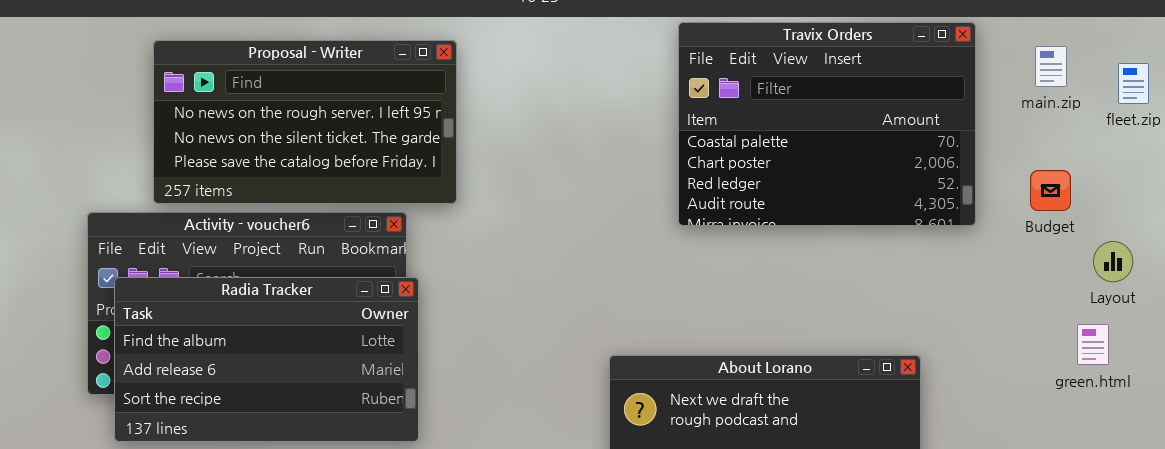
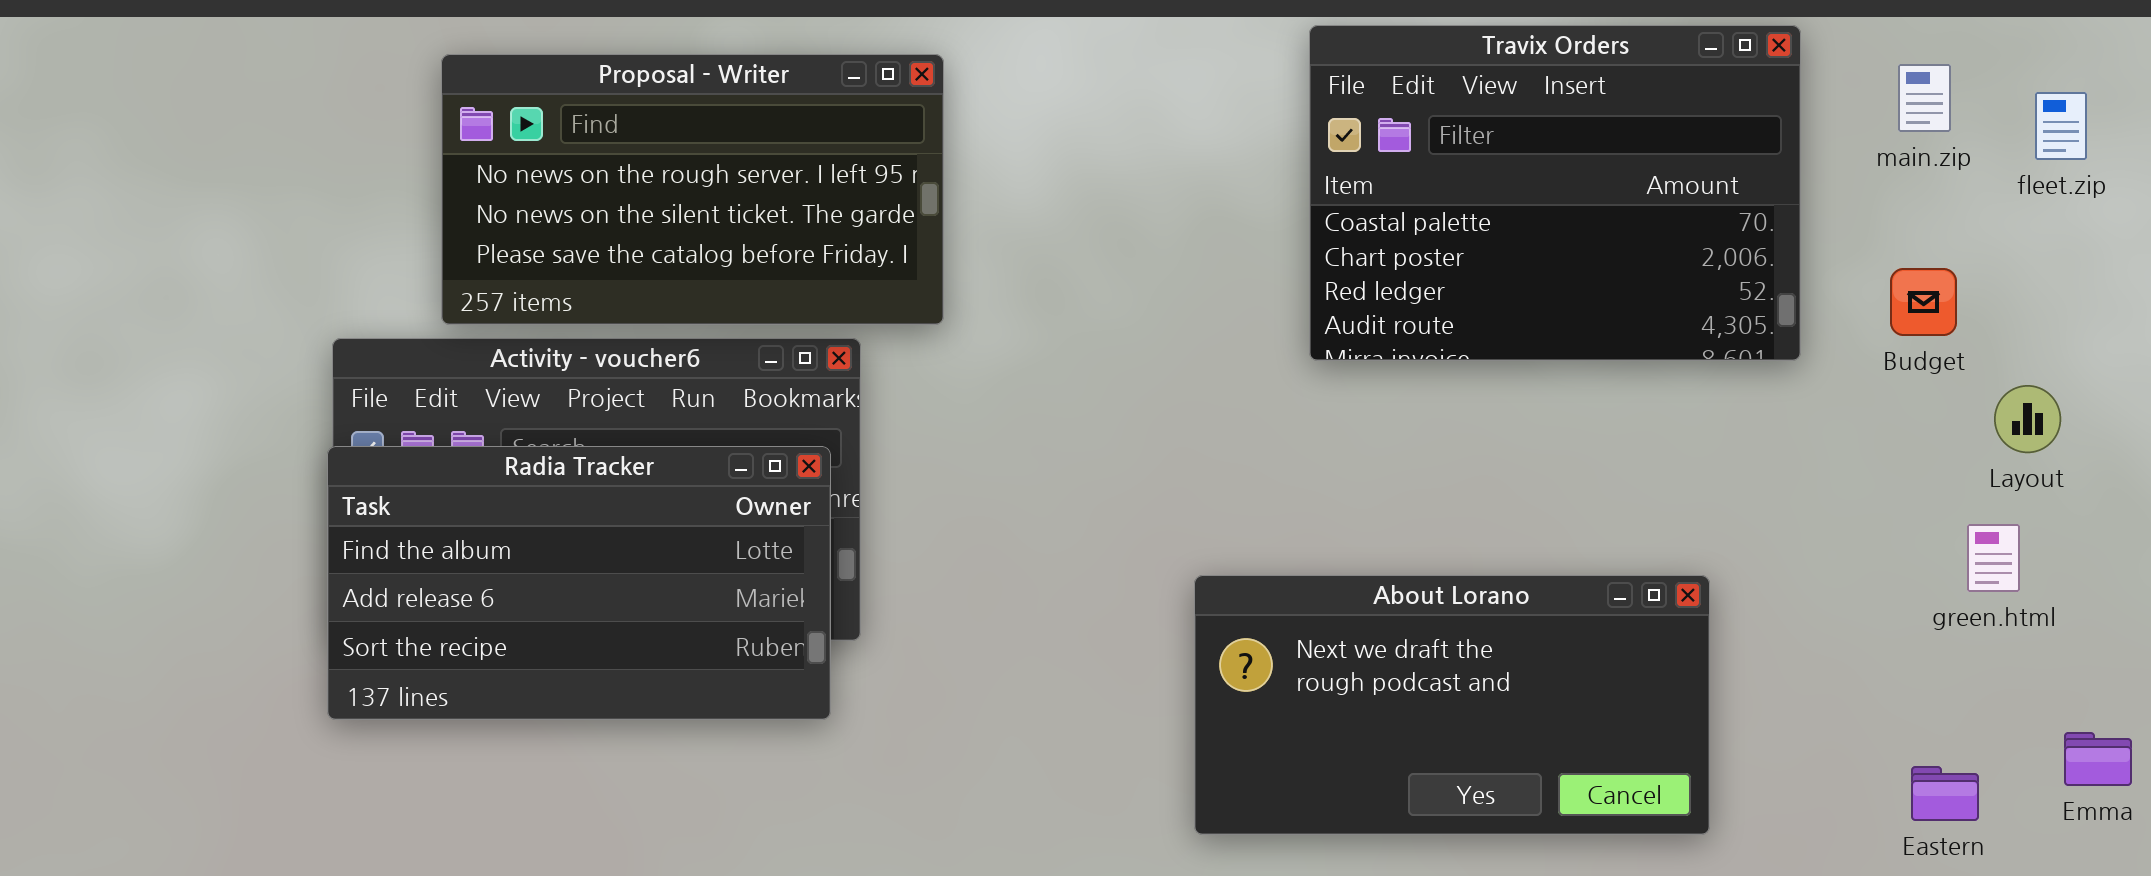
Radia Tracker: [114,277,419,442] -> [327,446,831,720], moved

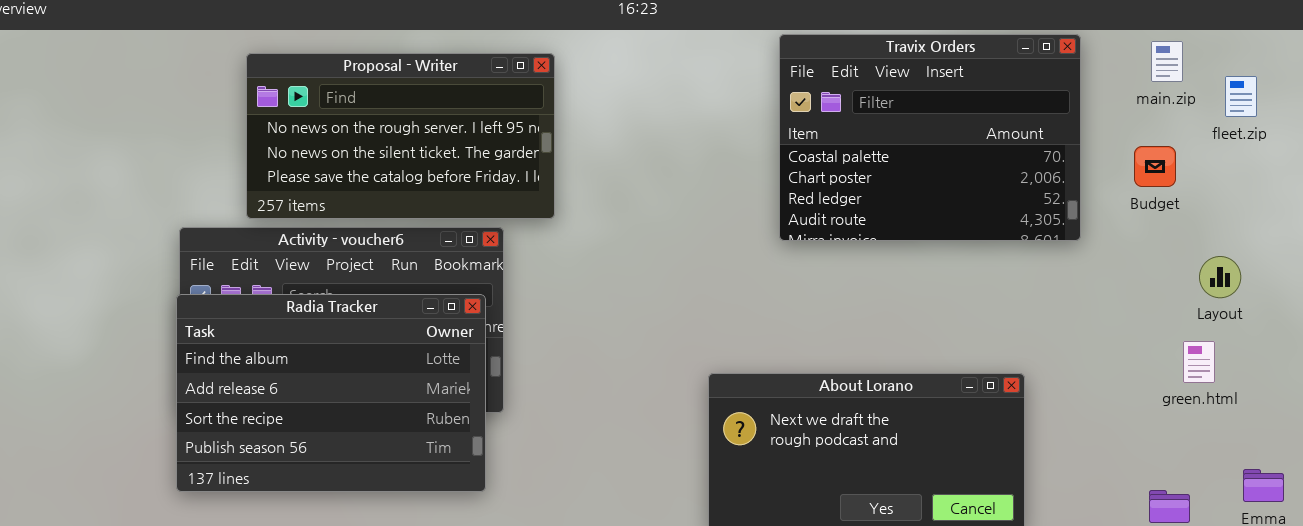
main.zip: [1898,64,1951,132] -> [1151,41,1183,82], moved
Budget: [1890,268,1957,336] -> [1134,146,1176,187], moved
Radia Tracker: [327,446,831,720] -> [176,294,486,492], resized

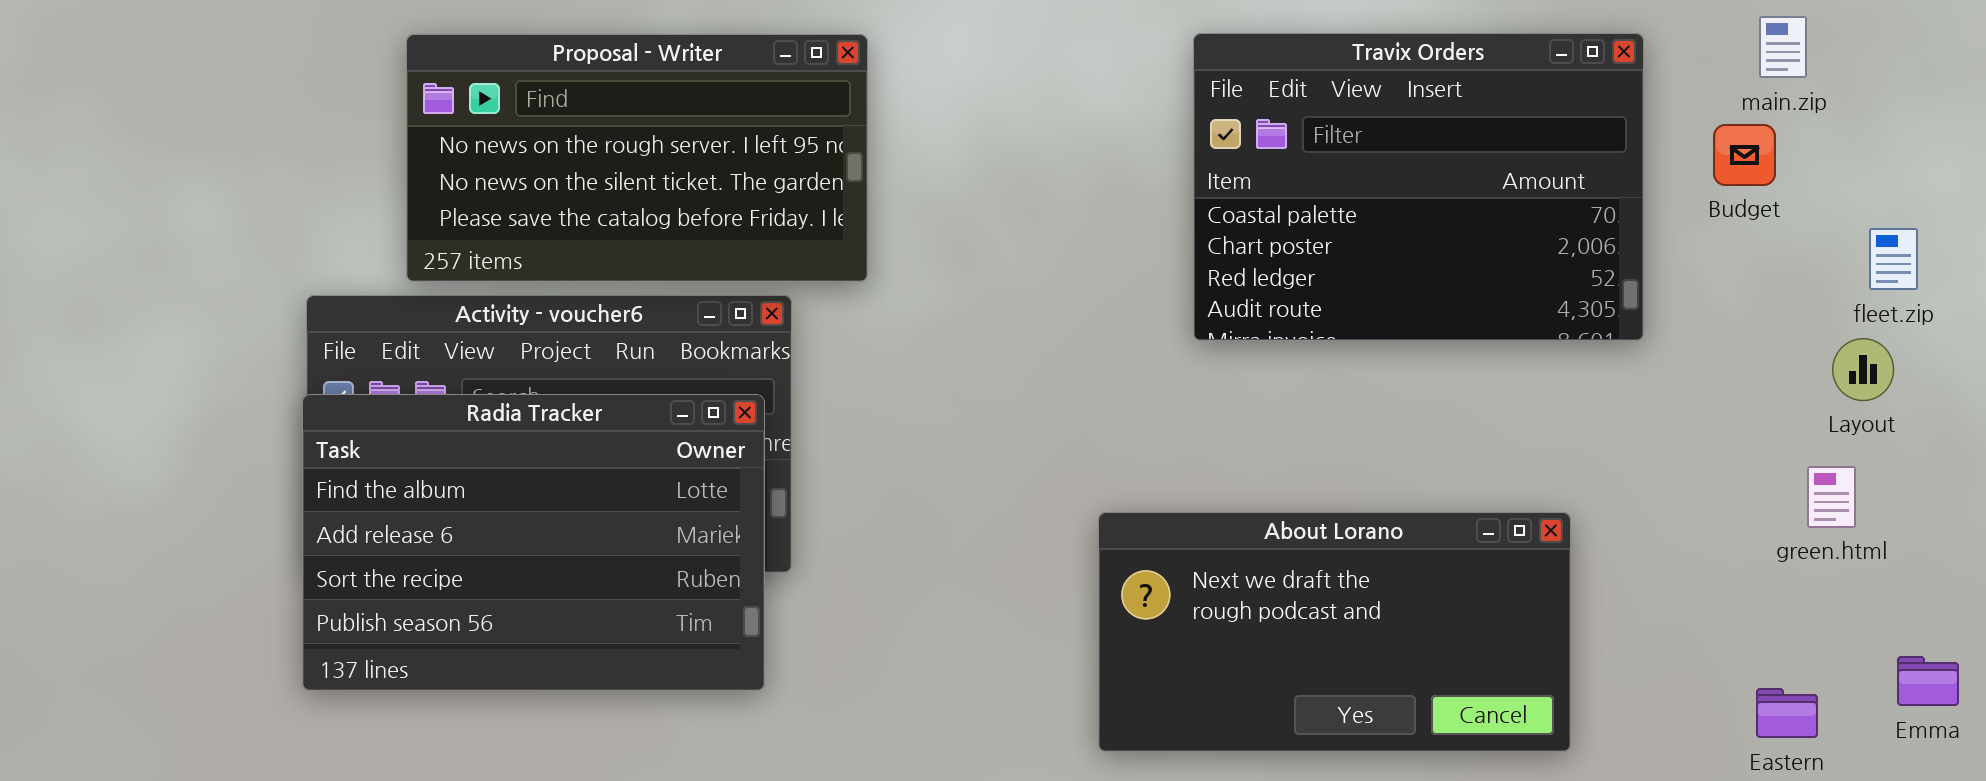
Travix Orders: [779,34,1081,241] -> [1193,33,1644,341], moved
fleet.zip: [1225,76,1257,117] -> [1869,228,1918,290], moved
Budget: [1134,146,1176,187] -> [1713,124,1776,186], moved

